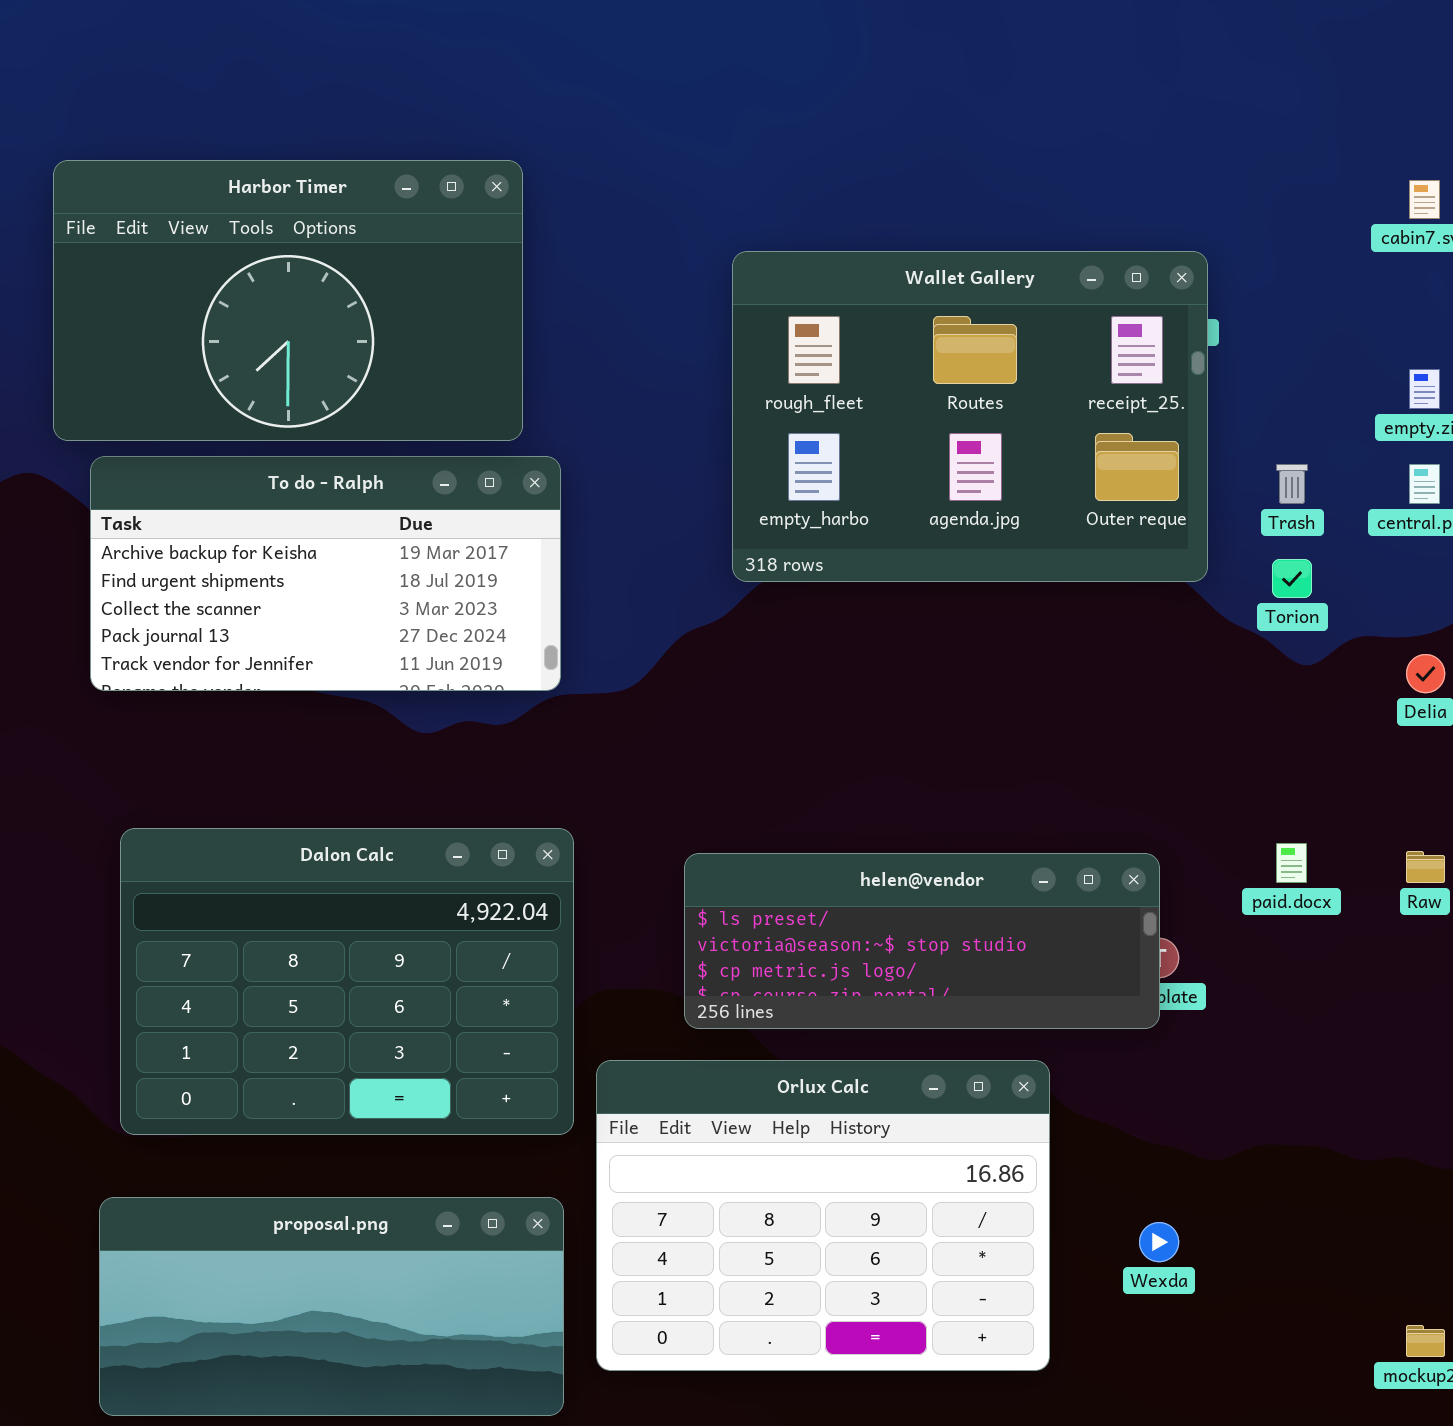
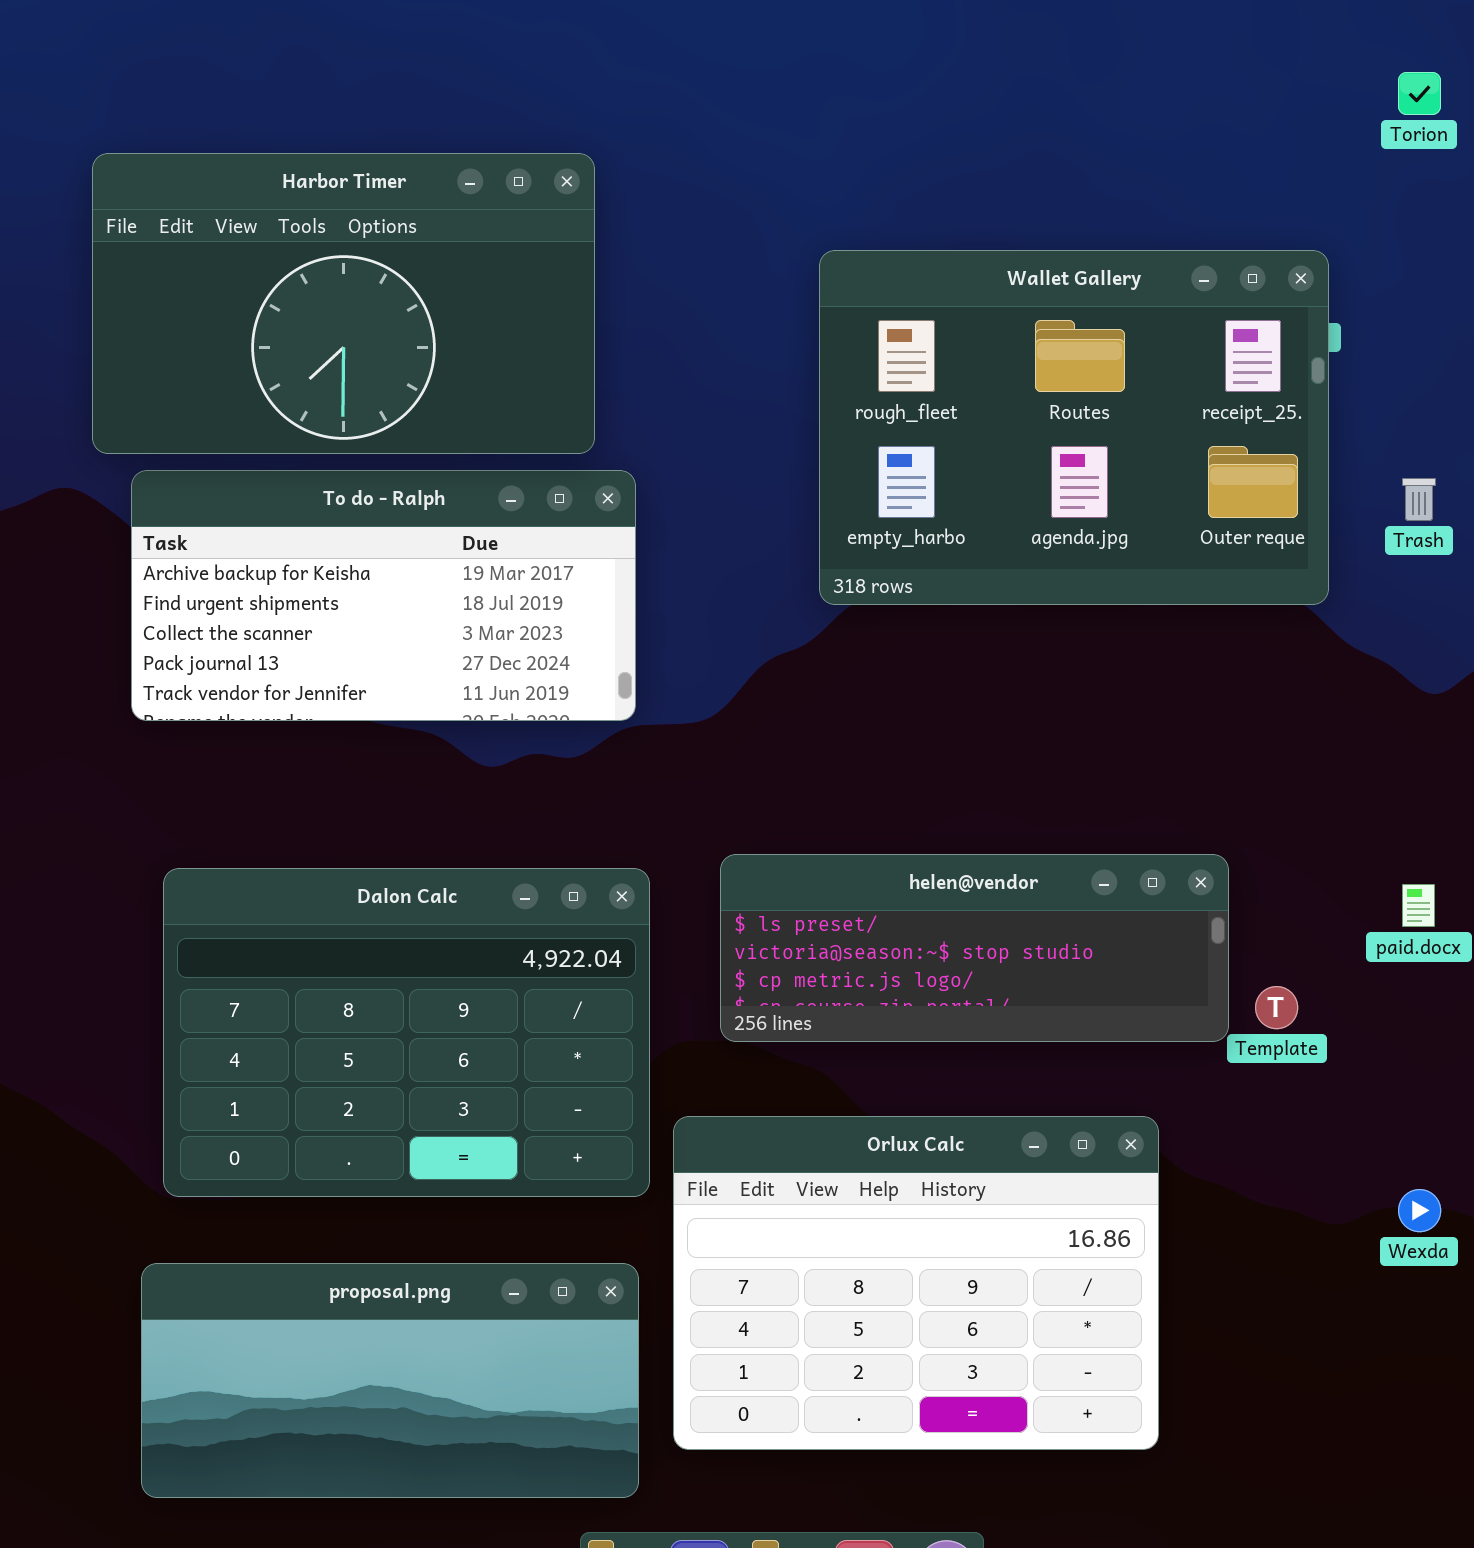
Torion: [1272,559,1312,598] -> [1398,72,1441,115], moved
helen@vendor: [684,853,1160,1029] -> [720,854,1229,1042], moved
Wexda: [1139,1222,1179,1262] -> [1398,1189,1441,1232], moved

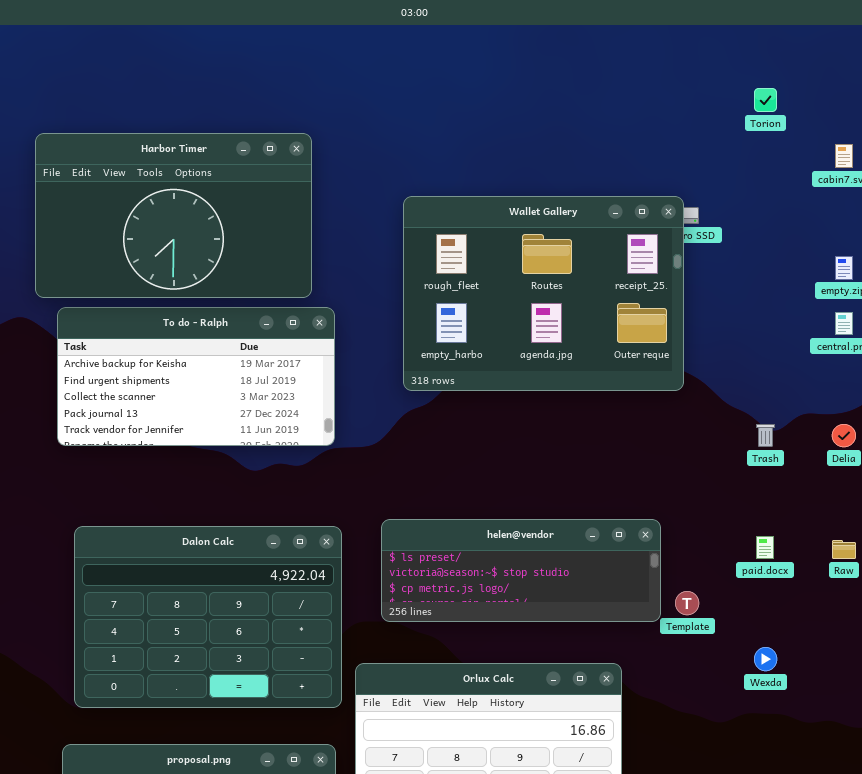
Wallet Gallery: [819,250,1329,605] -> [403,196,684,391], moved
Trash: [1402,478,1436,521] -> [756,424,775,447], moved
Wexda: [1398,1189,1441,1232] -> [754,647,777,671], moved

